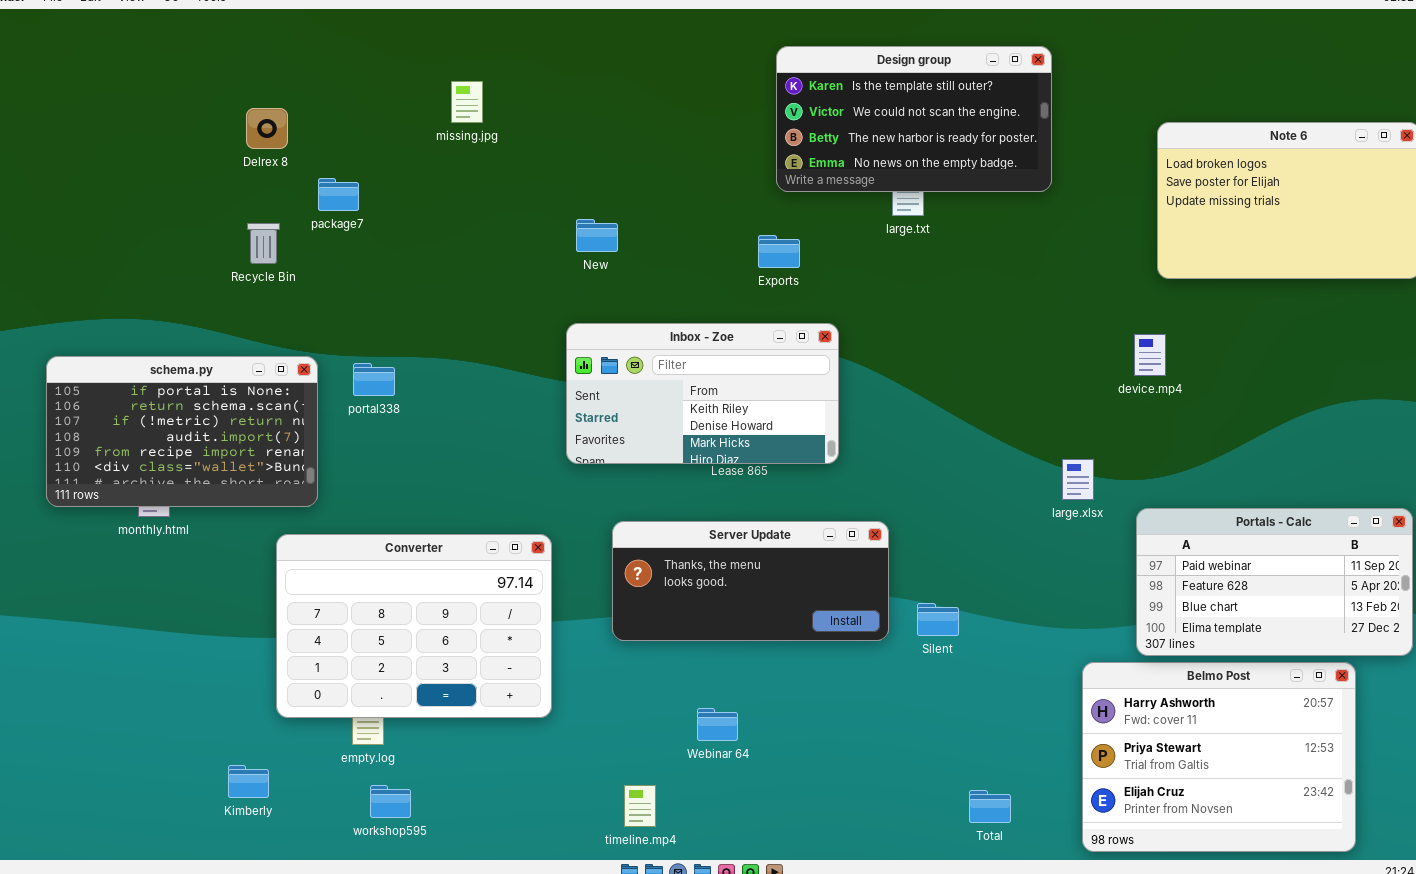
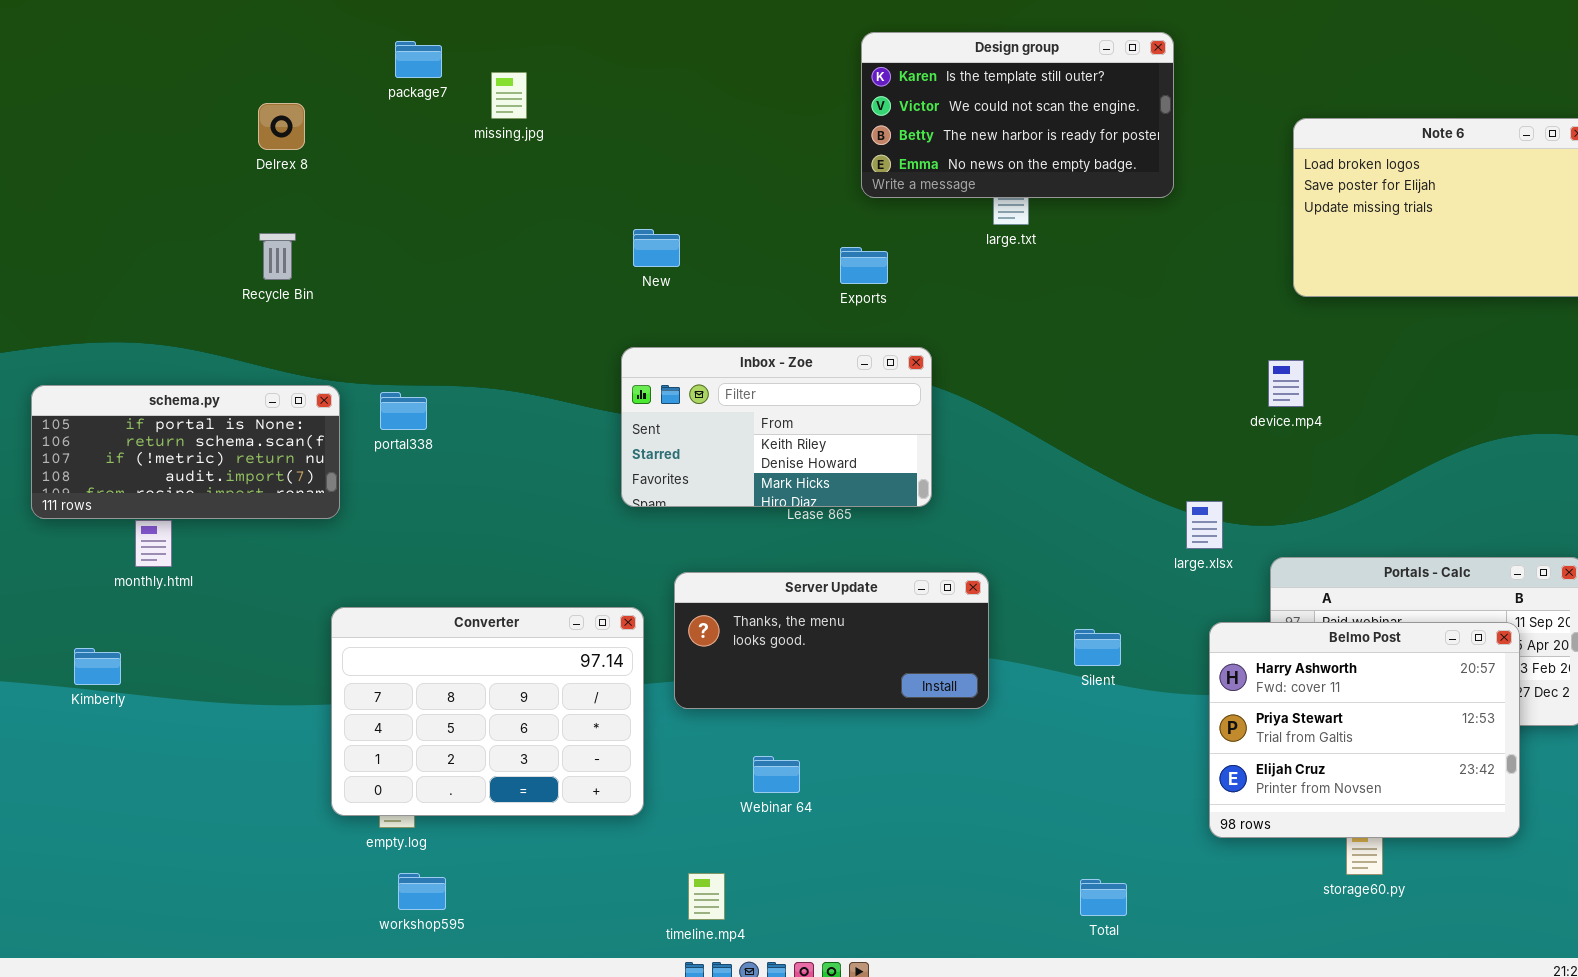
package7: [318,178,359,211] -> [395,41,442,78], moved
schema.py: [46,356,318,507] -> [31,385,340,519], resized
Converter: [276,534,552,718] -> [331,607,644,816], moved
Silent: [917,603,959,636] -> [1074,629,1121,666], moved
Belmo Post: [1082,662,1356,852] -> [1209,622,1520,838], moved
Webinar 64: [697,708,738,741] -> [753,756,800,793], moved
Kimberly: [228,765,269,798] -> [74,648,121,685], moved

